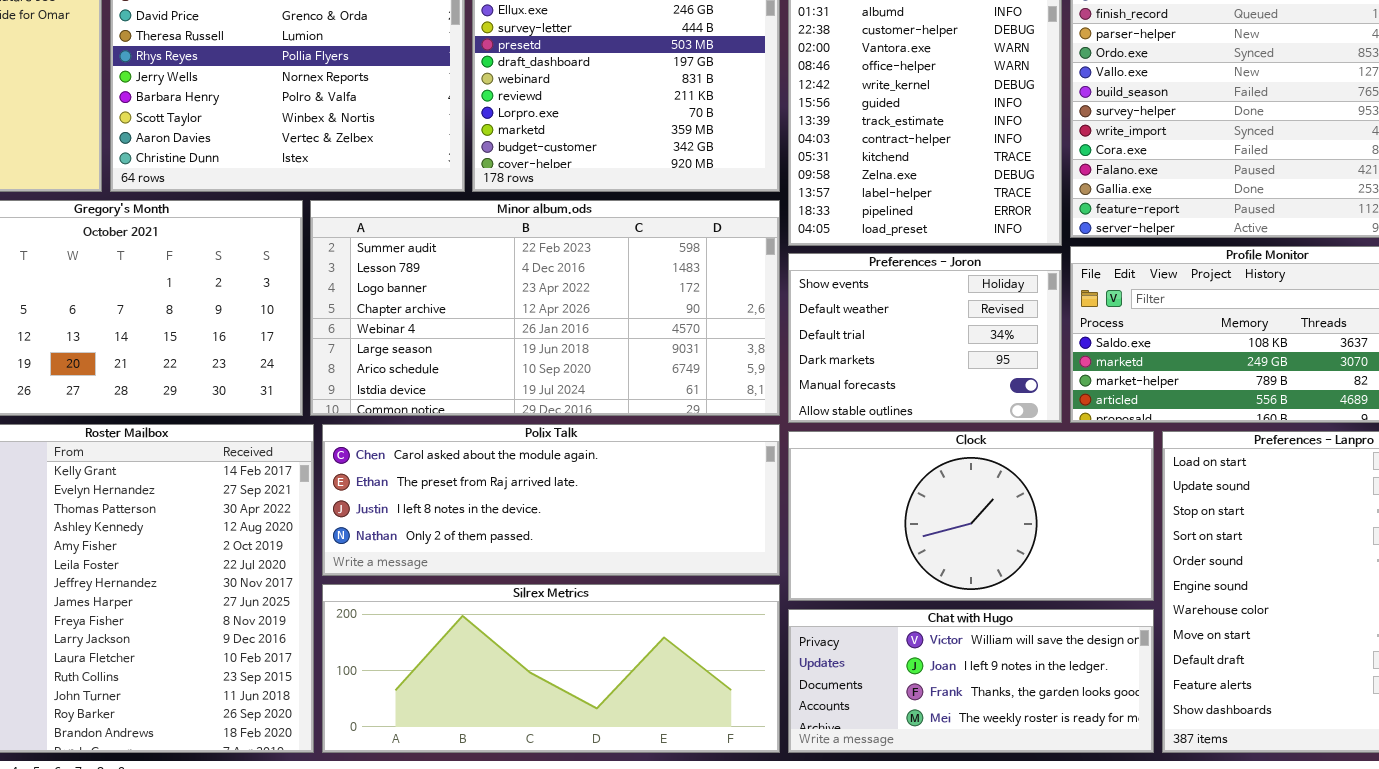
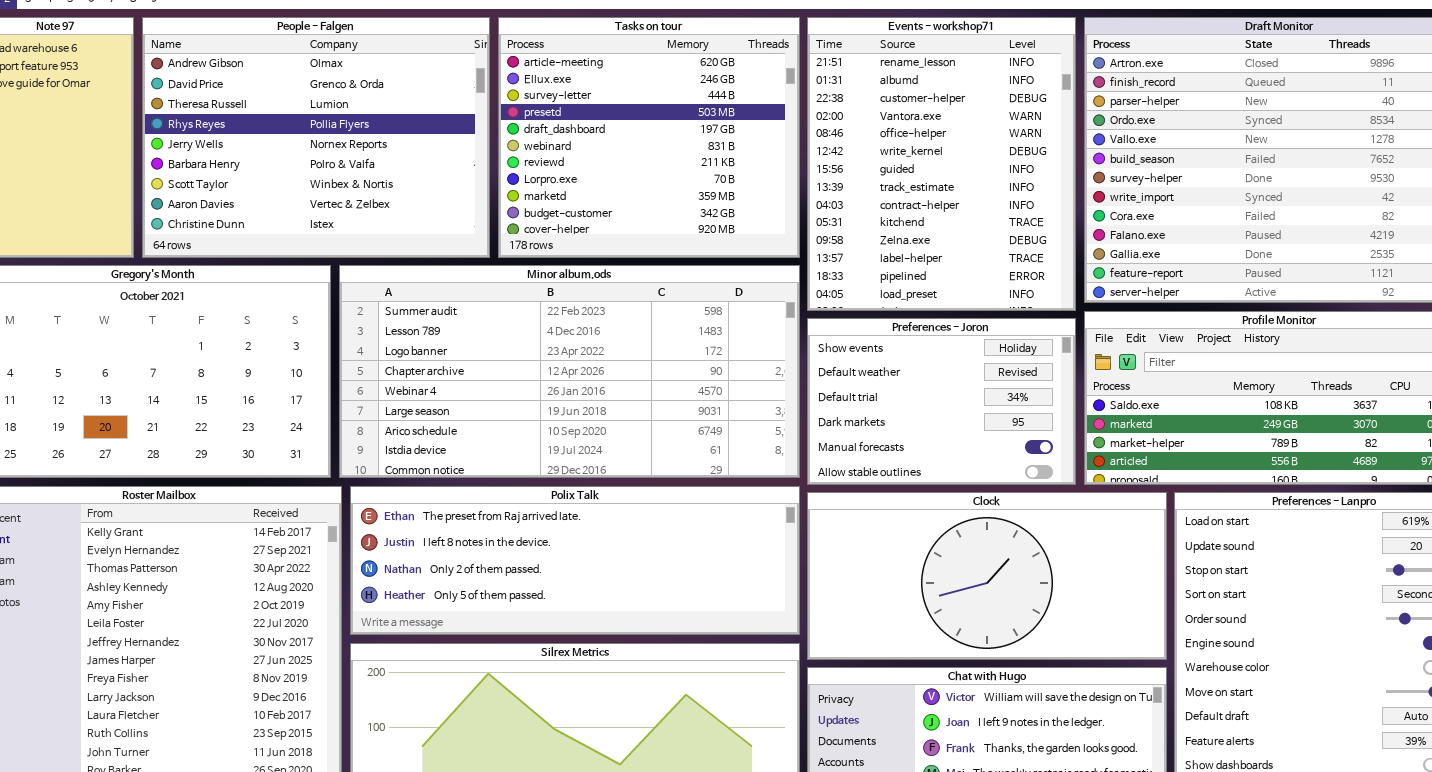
Polix Talk: [322,424,780,576] -> [350,486,800,635], scrolled down 1 row

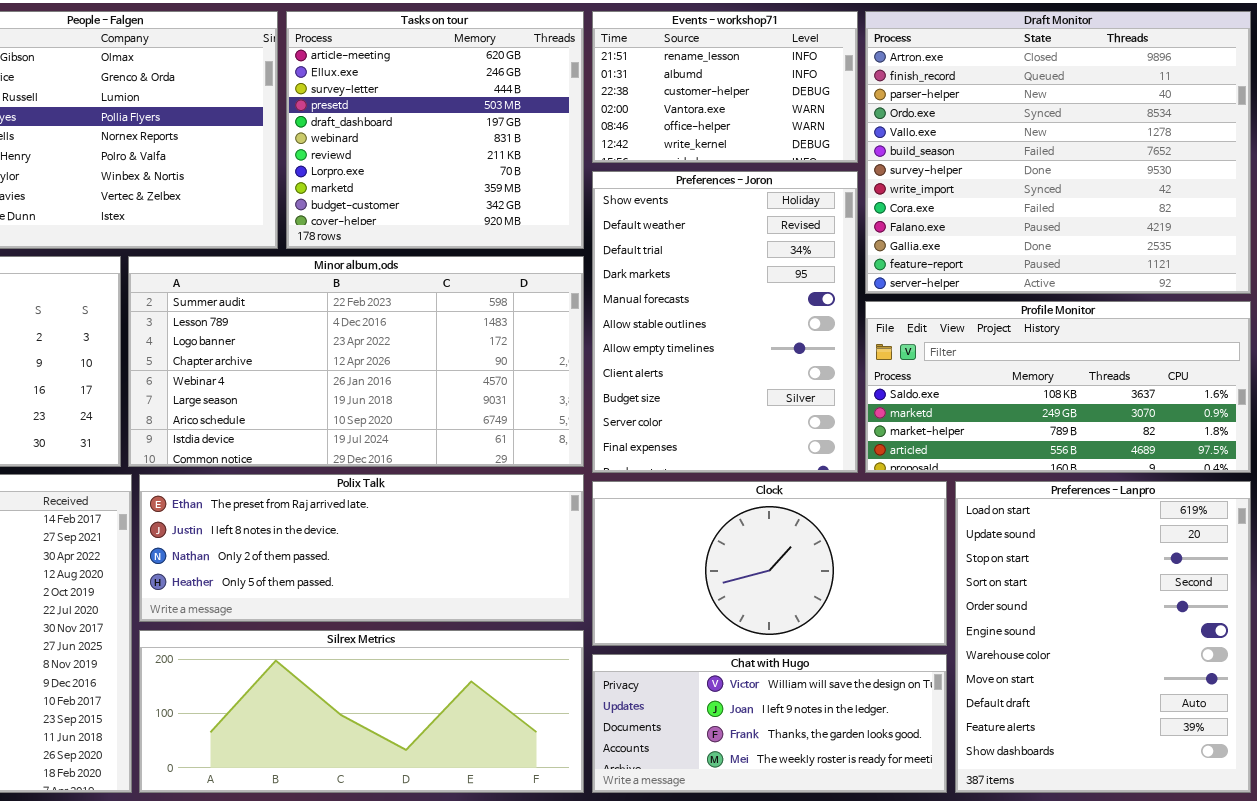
Events - workshop71: [807,17,1076,311] -> [592,11,858,163], resized
Preferences - Joron: [807,318,1076,485] -> [592,171,858,473], resized

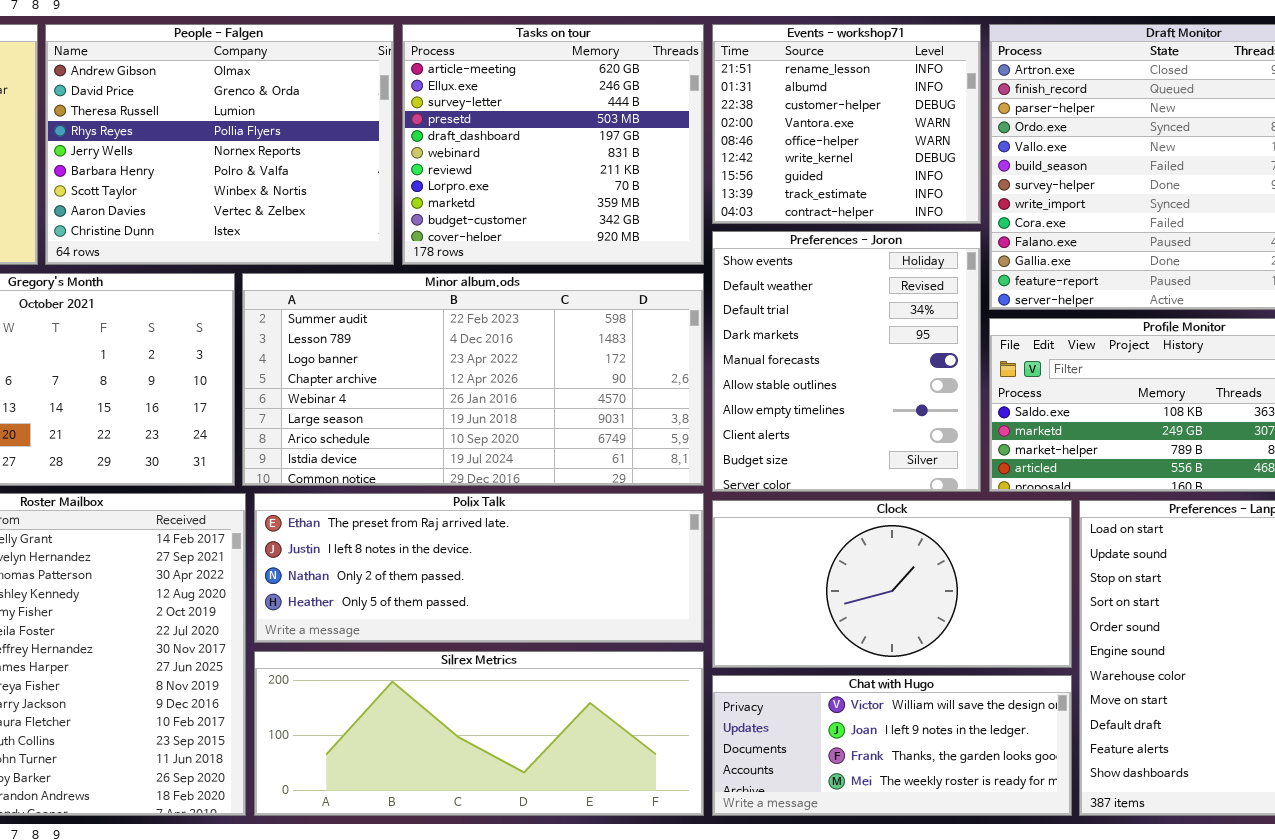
Events - workshop71: [592,11,858,163] -> [712,24,981,224], resized
Preferences - Joron: [592,171,858,473] -> [712,231,981,492], resized

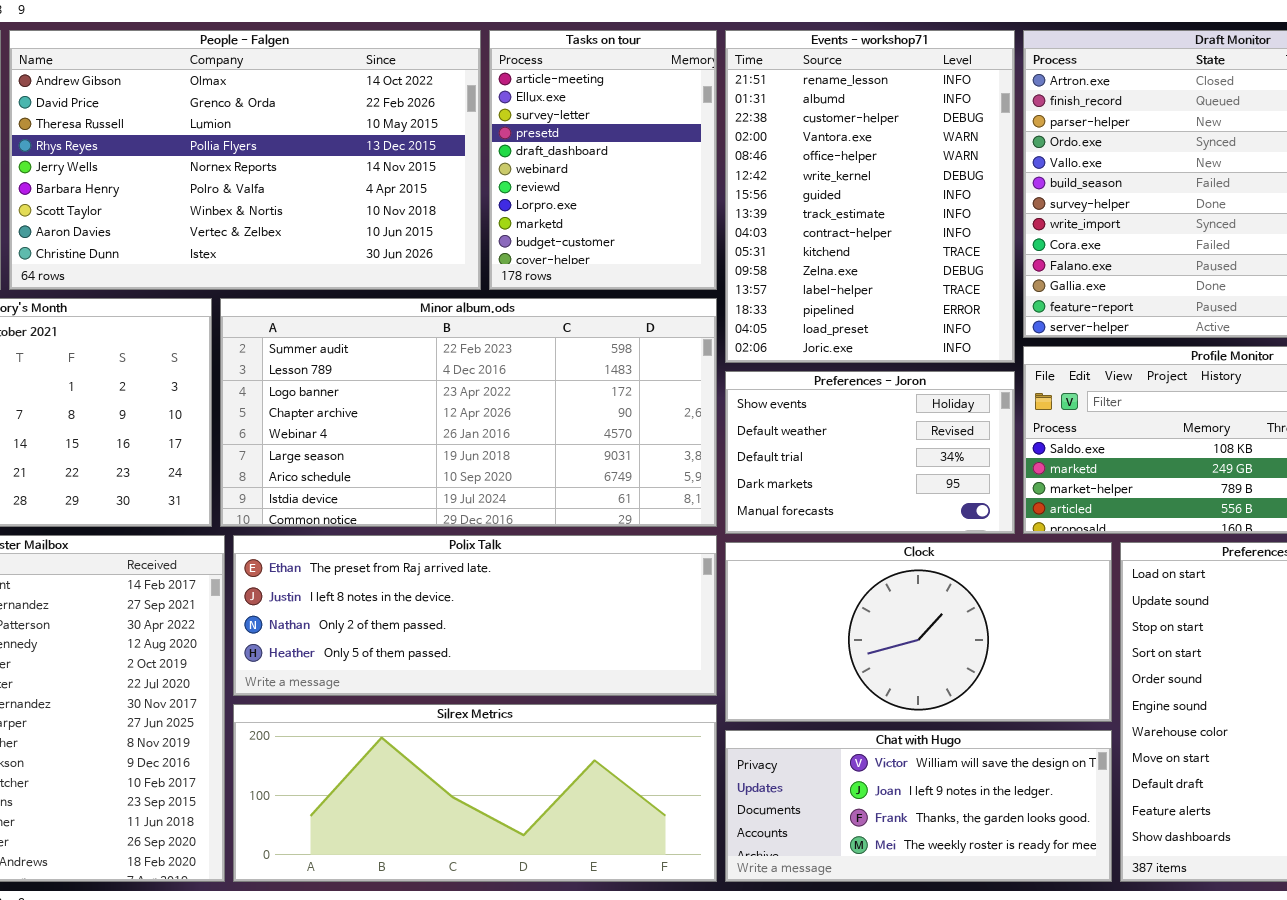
People - Falgen: [45,24,394,265] -> [9,30,481,290], resized
Tasks on tour: [402,24,704,265] -> [489,30,717,290], resized
Events - workshop71: [712,24,981,224] -> [725,30,1015,363], resized
Preferences - Joron: [712,231,981,492] -> [725,371,1015,534], resized

